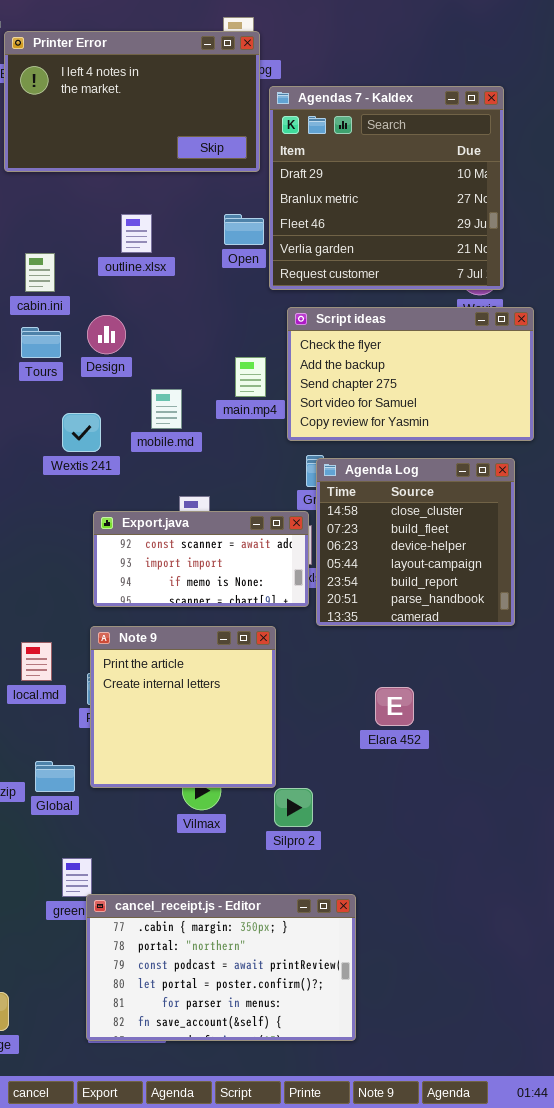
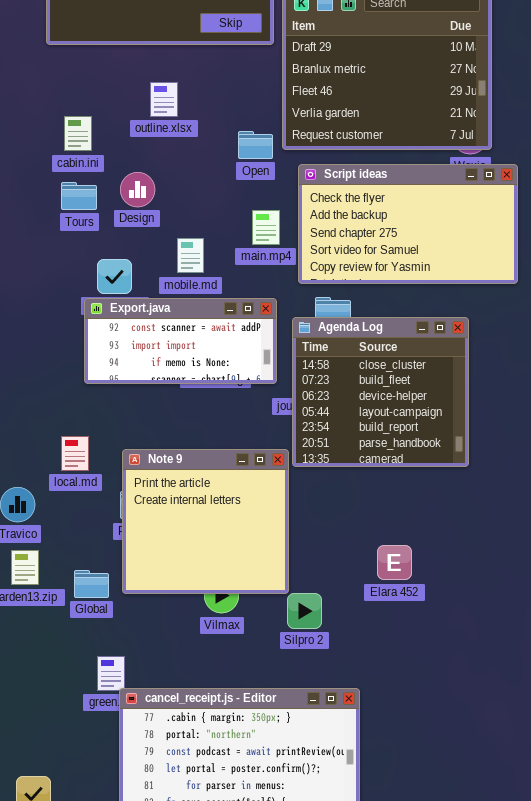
Open: [224,214,264,245] -> [238,131,273,159], moved
Agenda Log: [316,458,515,626] -> [292,317,469,467], moved
Export.java: [93,511,309,607] -> [84,298,277,384], moved
local.md: [21,642,52,681] -> [61,436,89,471], moved
Elara 452: [375,687,414,726] -> [377,545,412,580], moved

